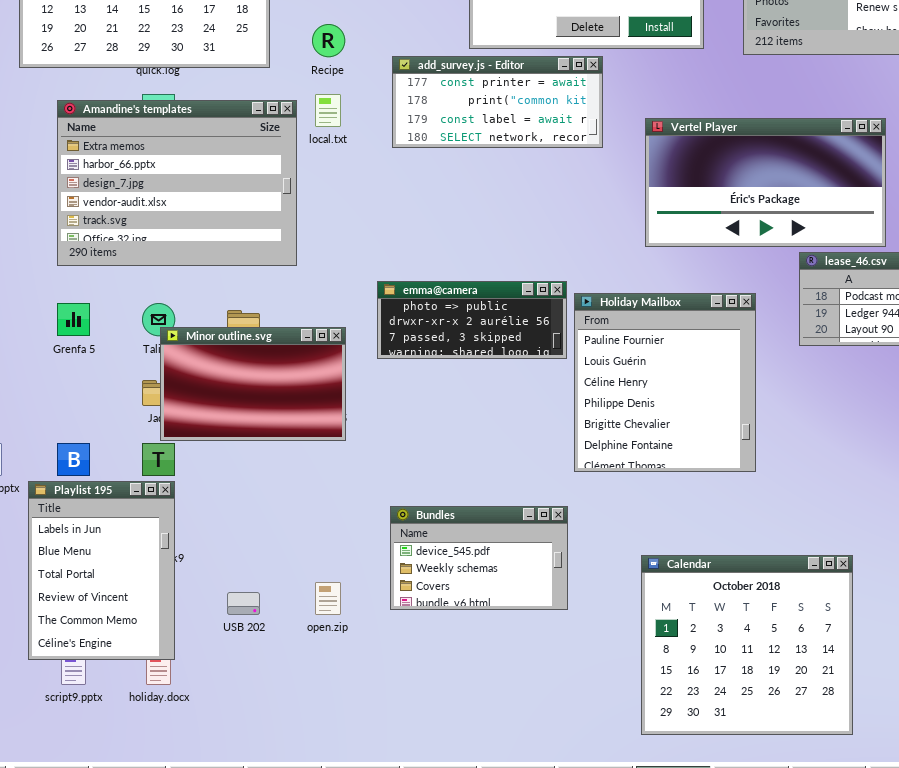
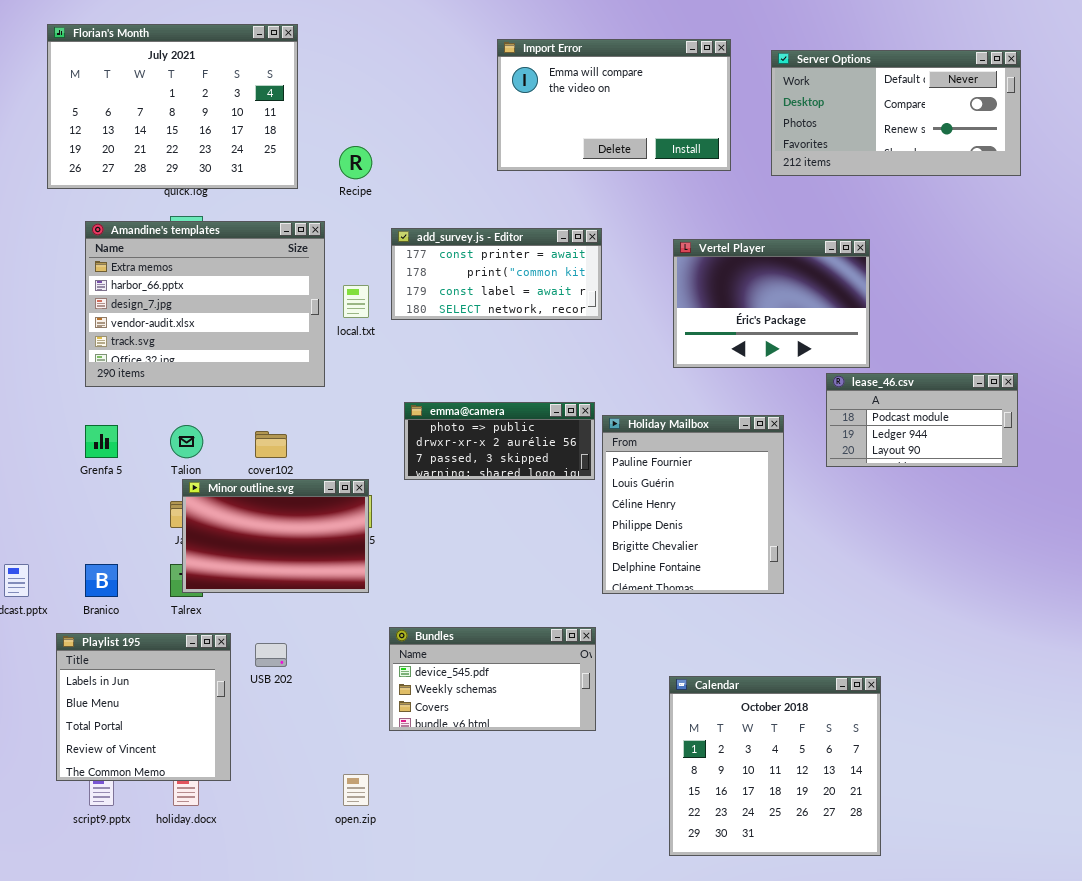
add_survey.js - Editor: [392,56,603,148] -> [391,228,602,320], moved
local.txt: [315,94,341,127] -> [343,285,369,318], moved
Vertel Player: [645,118,886,247] -> [673,239,870,368], resized
Minor outline.svg: [160,327,346,441] -> [182,479,369,593], moved
Playlist 195: [28,481,175,660] -> [56,633,231,781], resized
Bundles: [390,506,568,610] -> [389,627,596,731], resized
open.zip: [315,582,341,615] -> [343,774,369,806], moved
USB 202: [227,592,260,615] -> [255,643,287,667], moved

